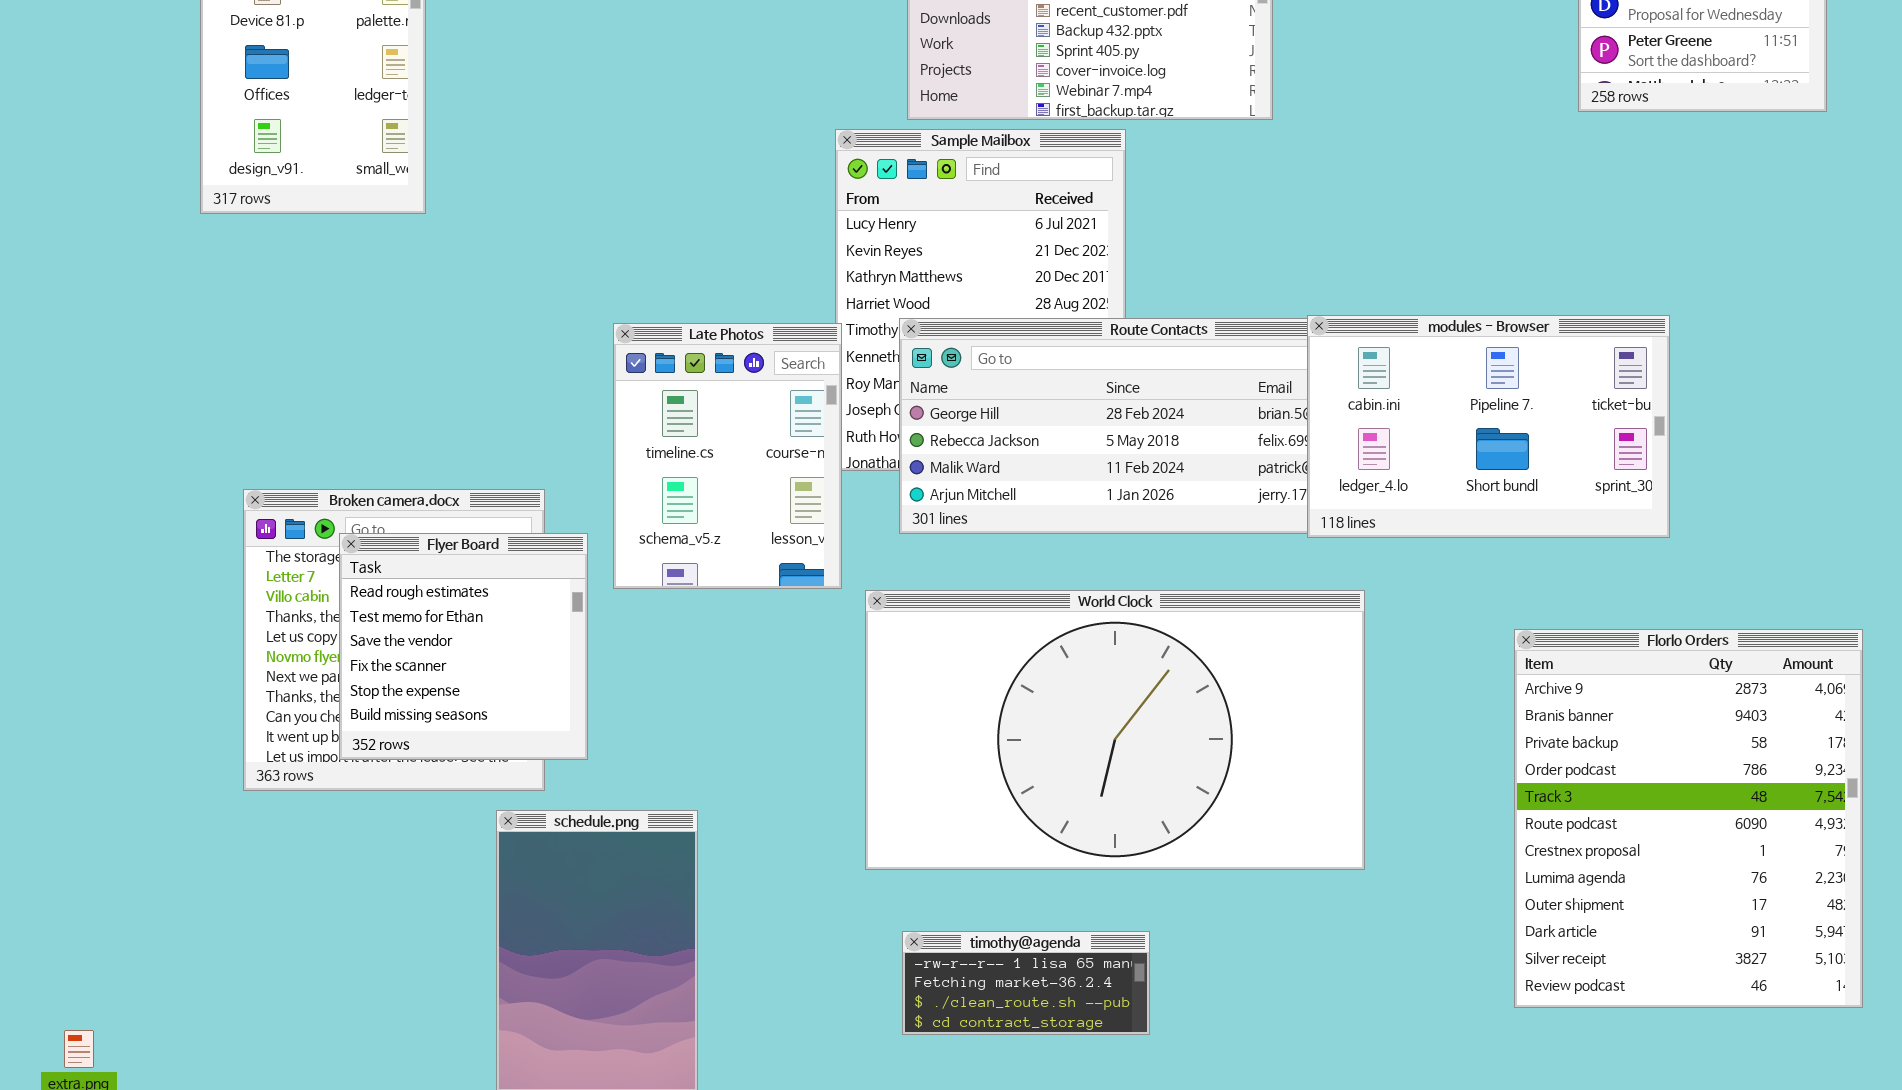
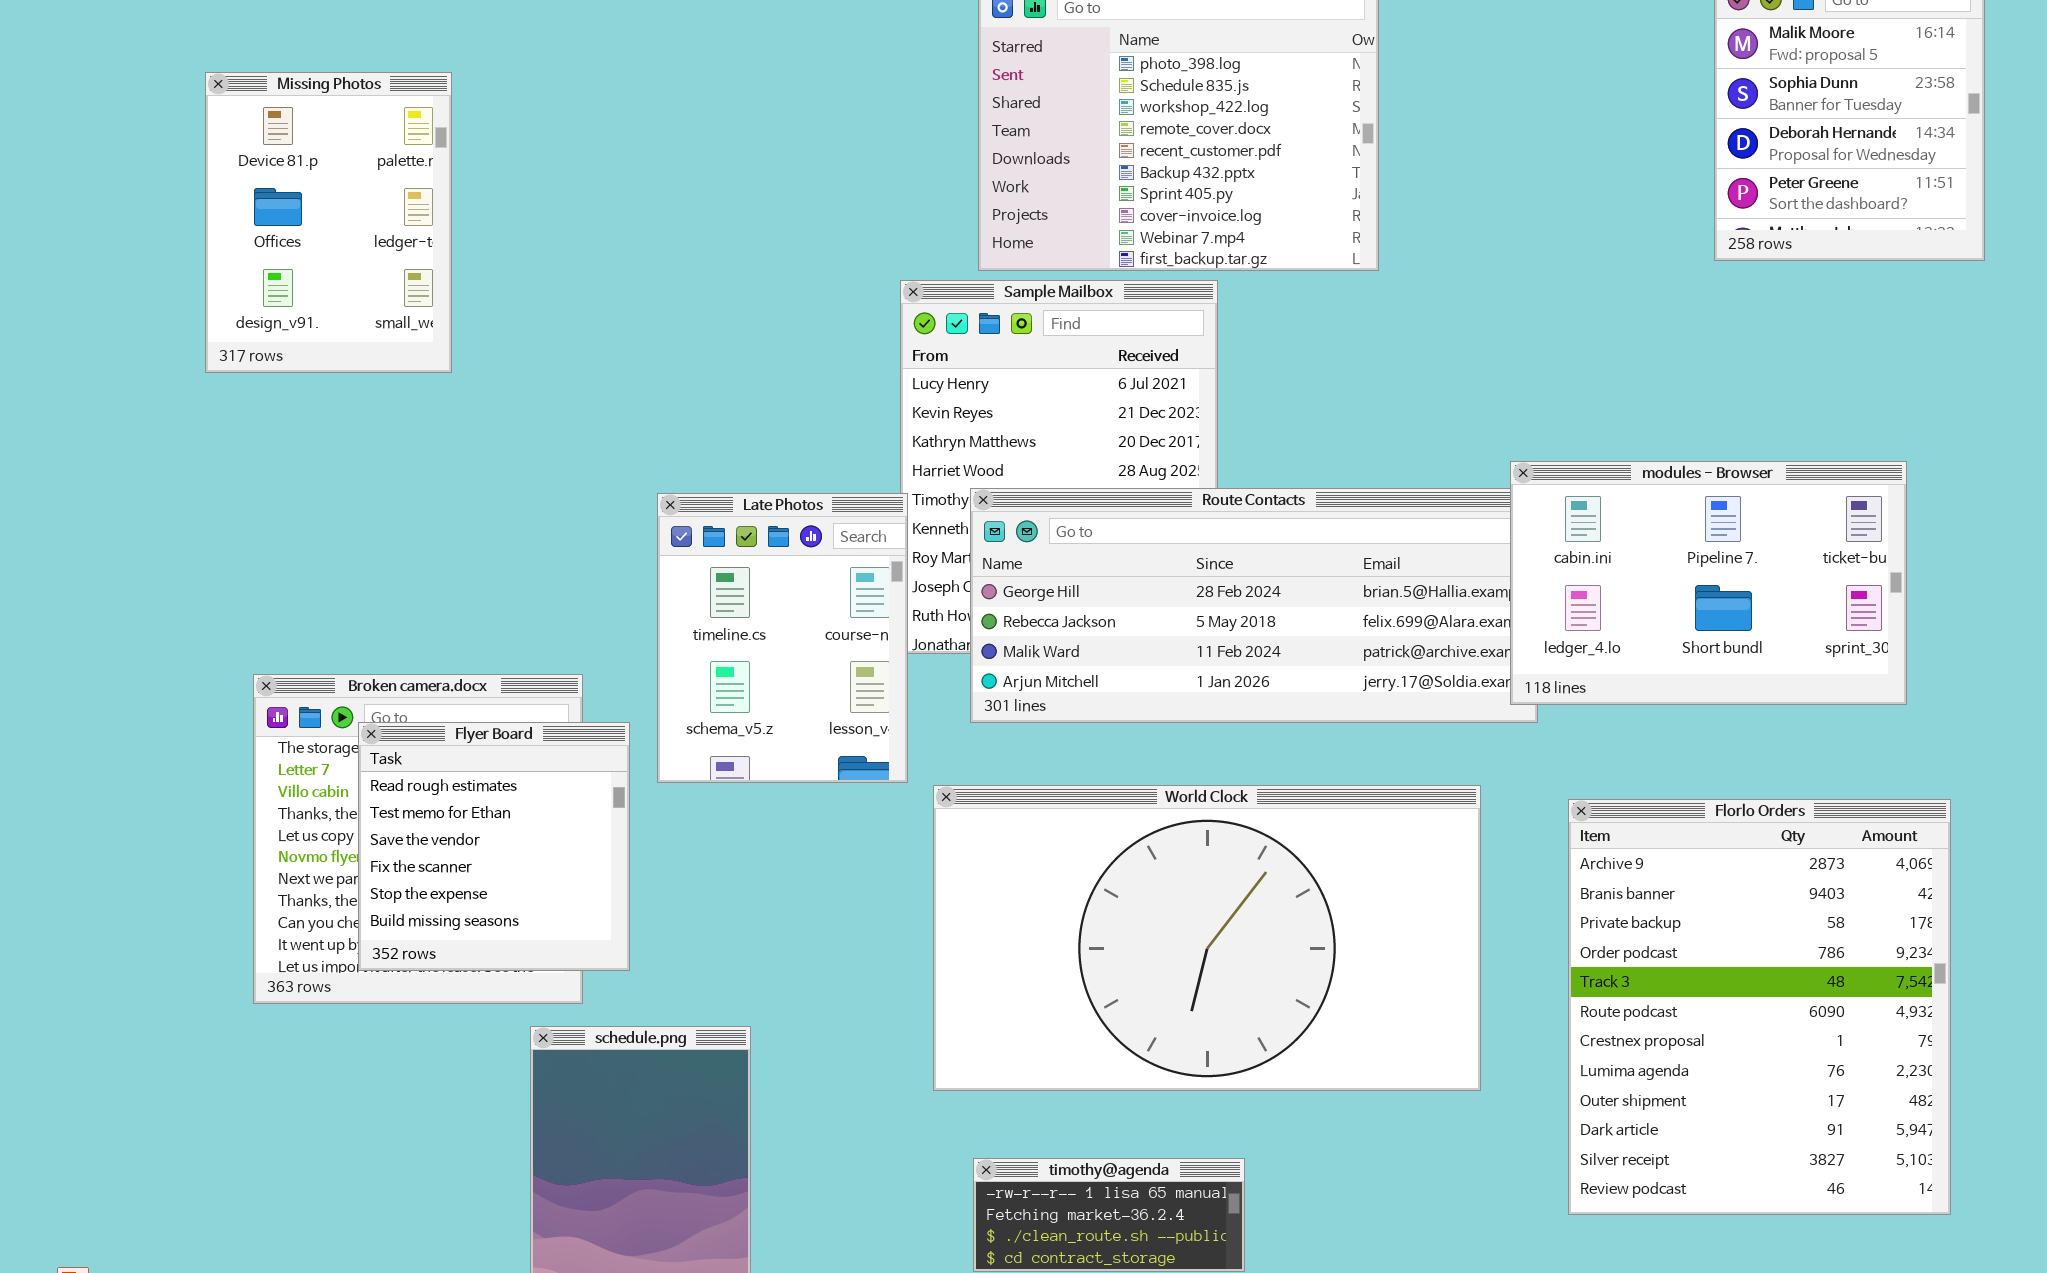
modules - Browser: [1307,315,1670,538] -> [1510,461,1907,705], moved
Florlo Orders: [1514,629,1863,1008] -> [1568,799,1951,1215], moved

